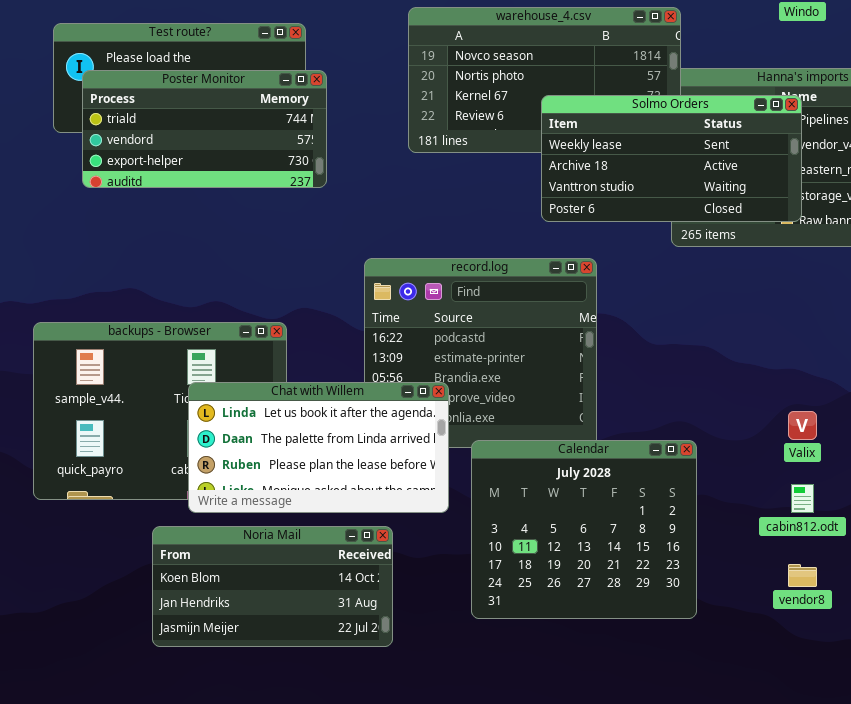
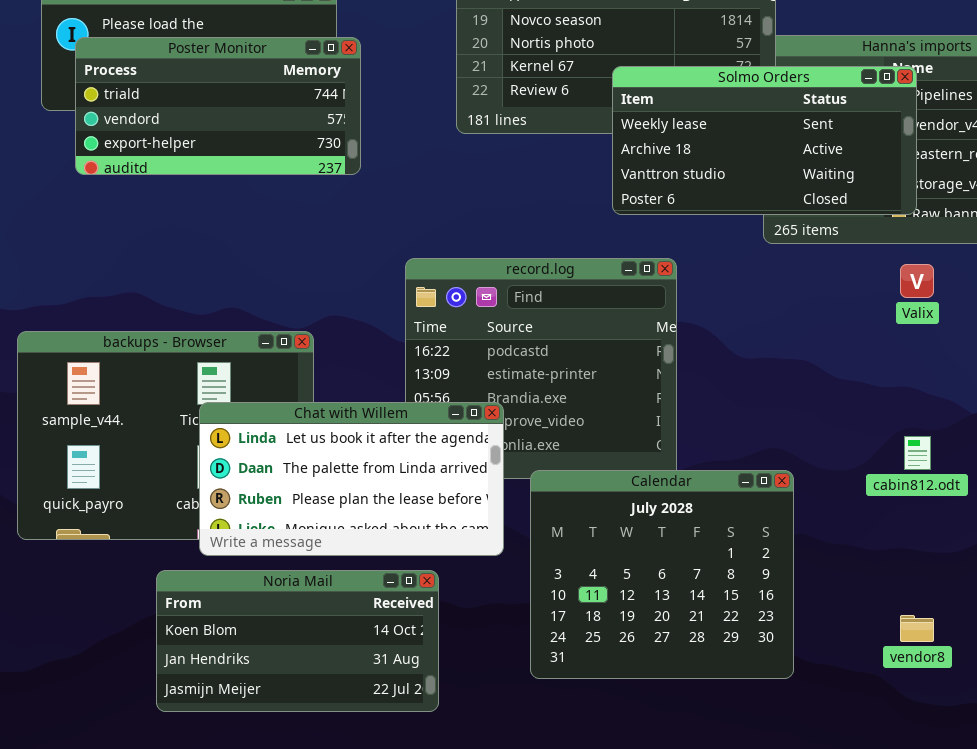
Valix: [788,411,817,440] -> [900,264,934,298], moved
cabin812.odt: [791,484,814,513] -> [904,436,931,470], moved

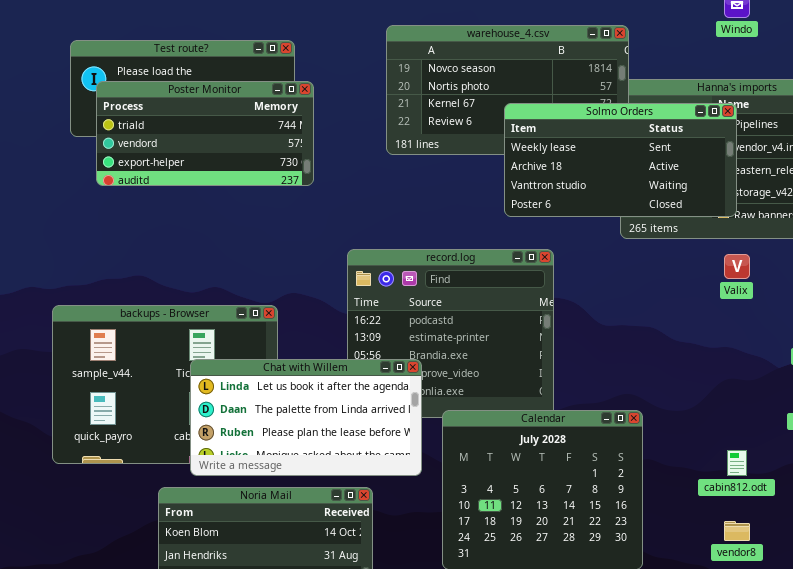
cabin812.odt: [904,436,931,470] -> [727,450,747,476], moved

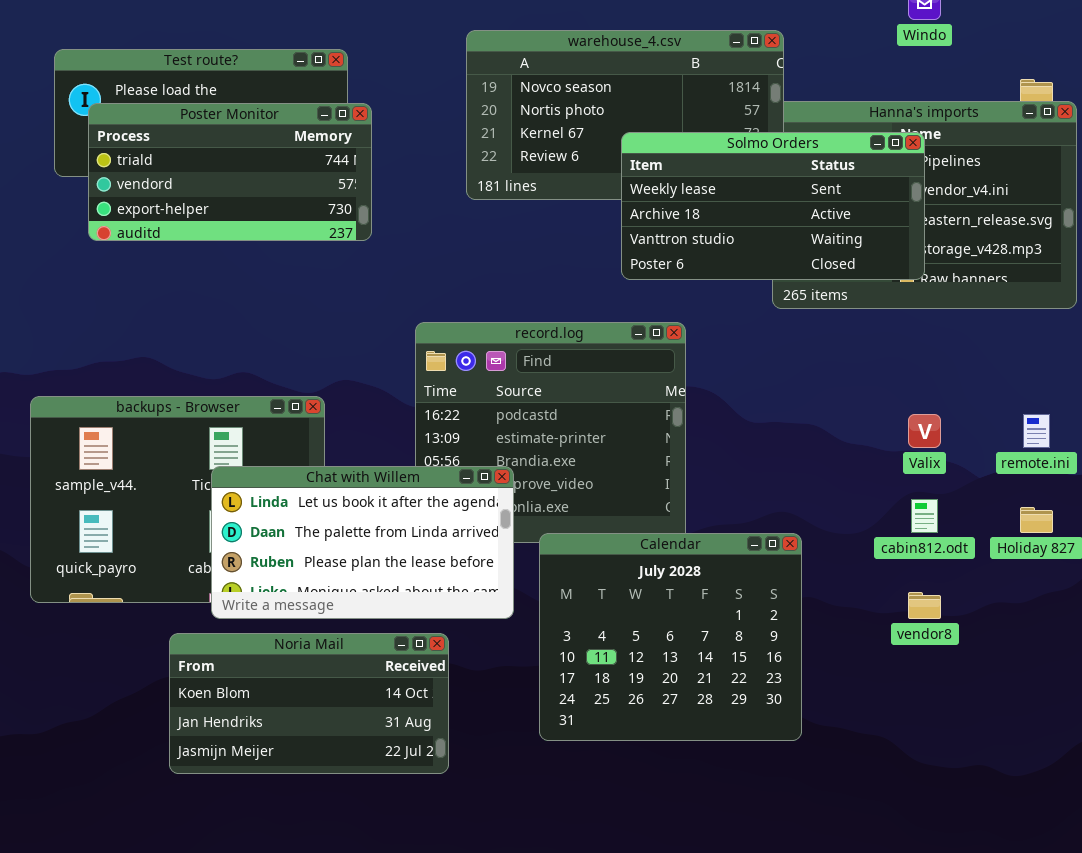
Valix: [724,254,750,279] -> [908,414,941,448], moved
cabin812.odt: [727,450,747,476] -> [911,499,938,533], moved
vendor8: [724,521,750,541] -> [908,592,941,619], moved

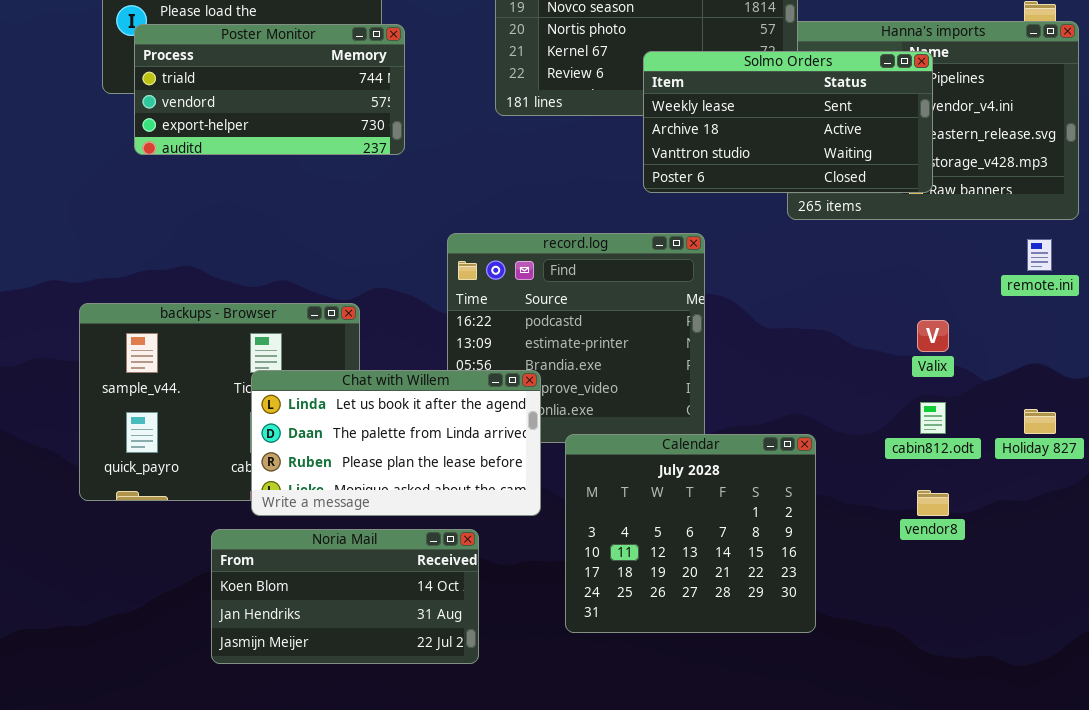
remote.ini: [1023,414,1050,448] -> [1027,239,1052,271], moved

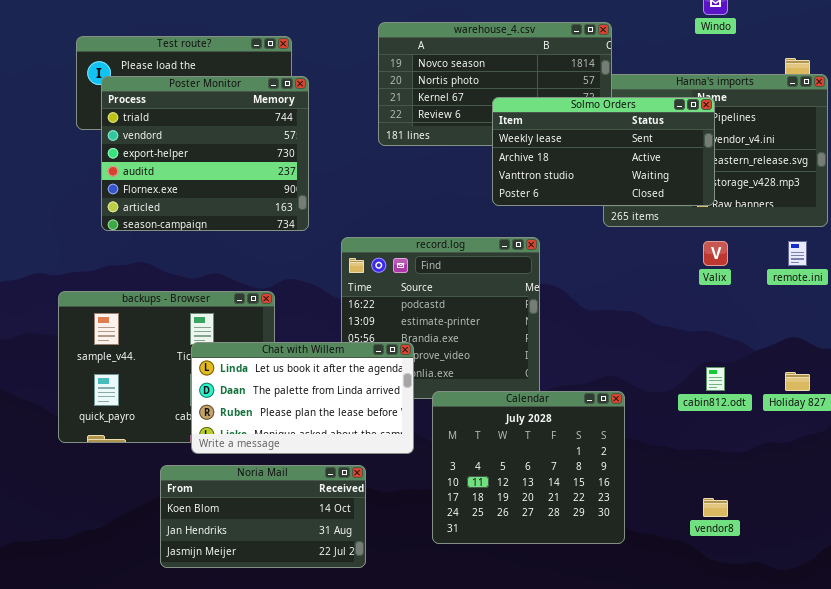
Poster Monitor: [134,24,405,155] -> [101,76,309,231], resized
Valix: [917,320,949,352] -> [703,241,728,266], moved
vendor8: [917,490,949,516] -> [703,498,728,517], moved

